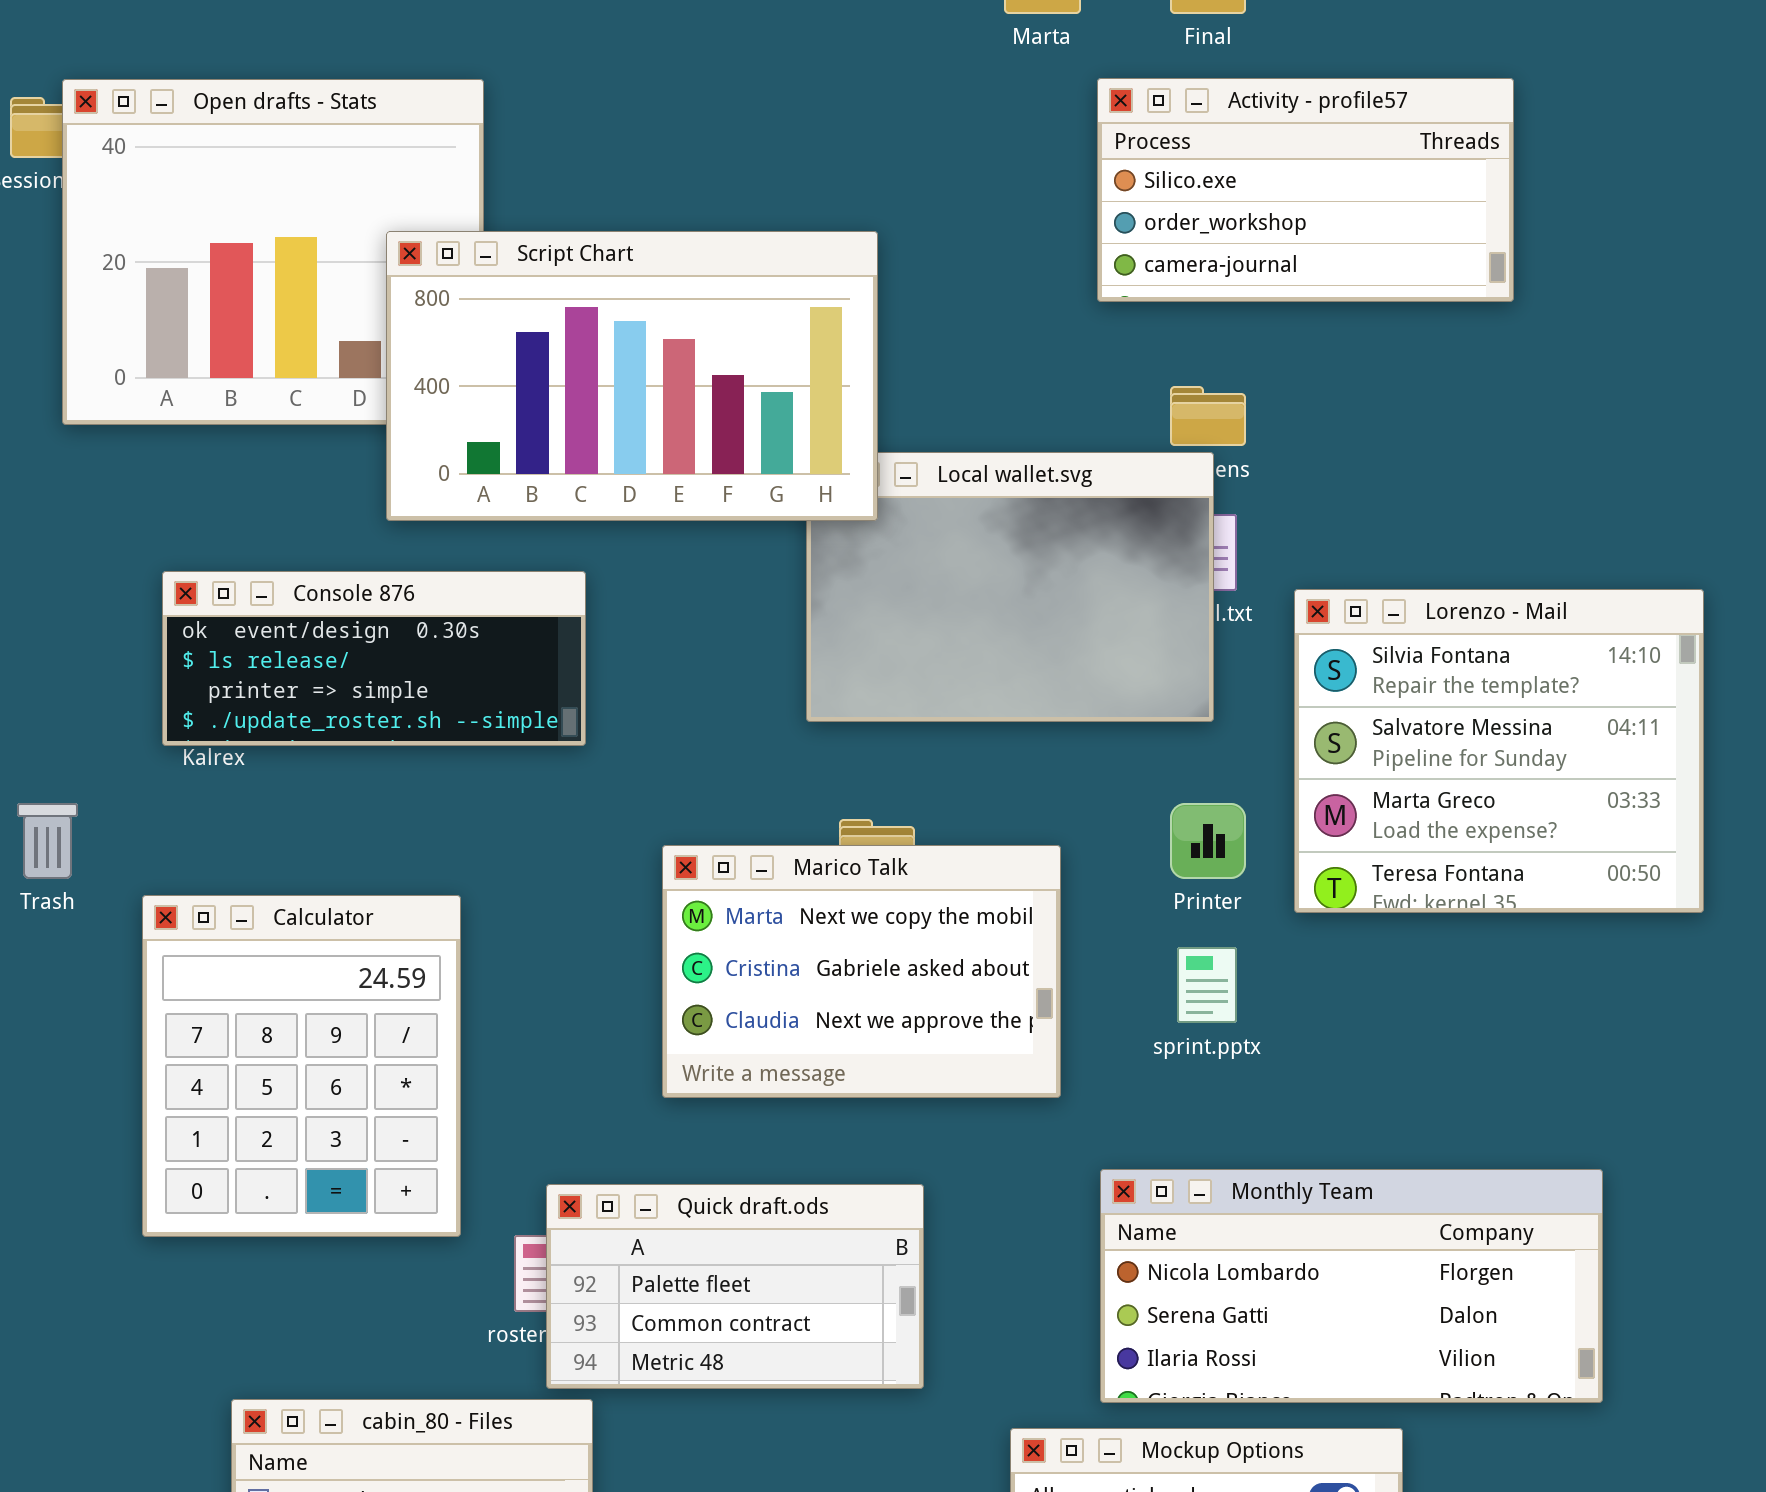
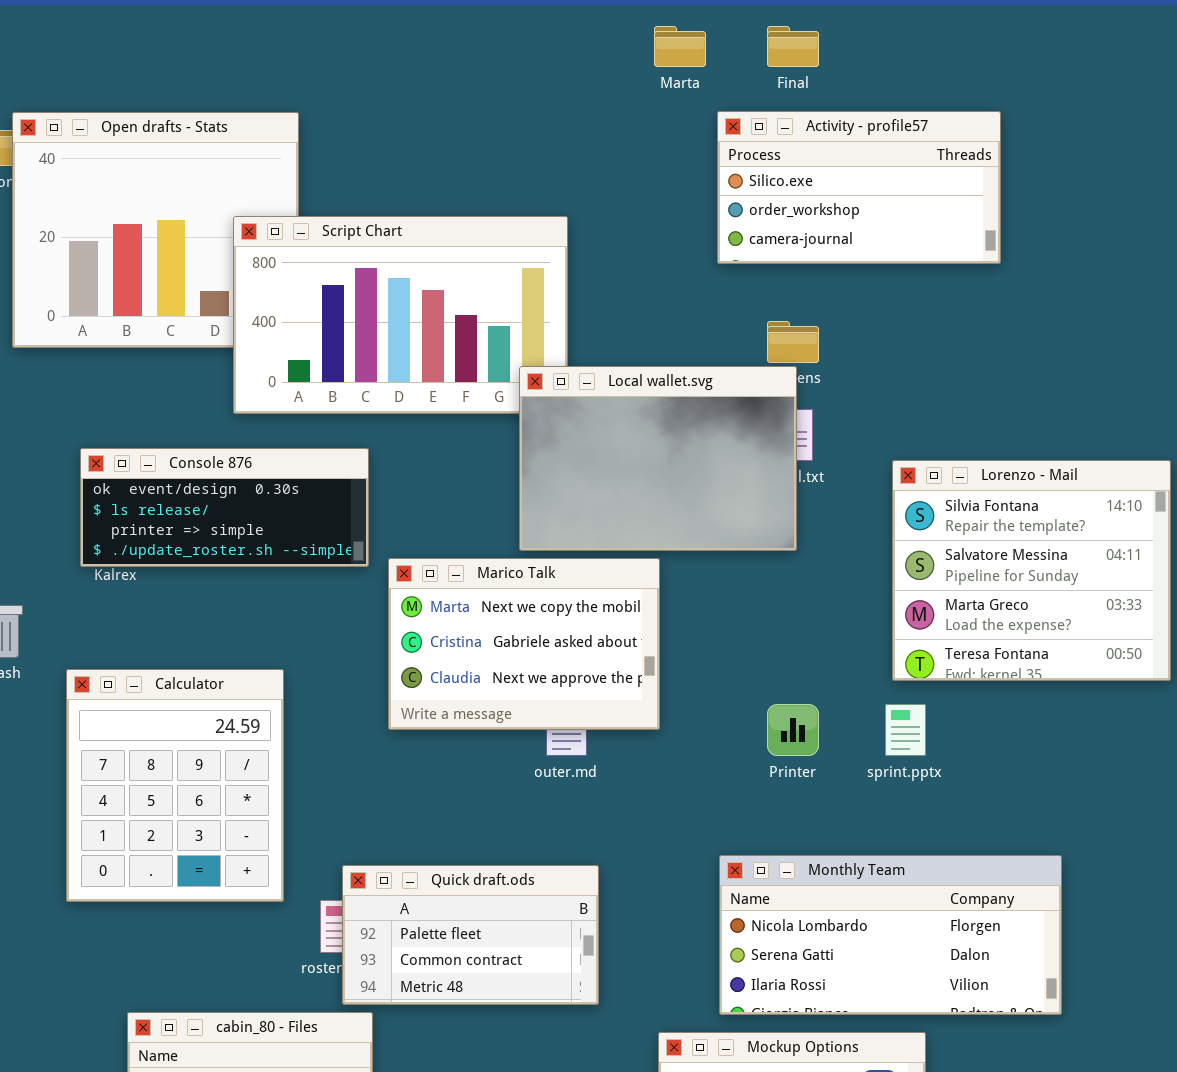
Local wallet.svg: [806,452,1214,722] -> [519,366,797,551], raised
Lorenzo - Mail: [1294,589,1704,913] -> [892,460,1171,681], moved
Printer: [1170,803,1246,879] -> [767,704,819,756], moved
Marico Talk: [662,845,1061,1098] -> [388,558,660,730], moved
sprint.pptx: [1177,947,1237,1023] -> [885,704,926,756], moved

